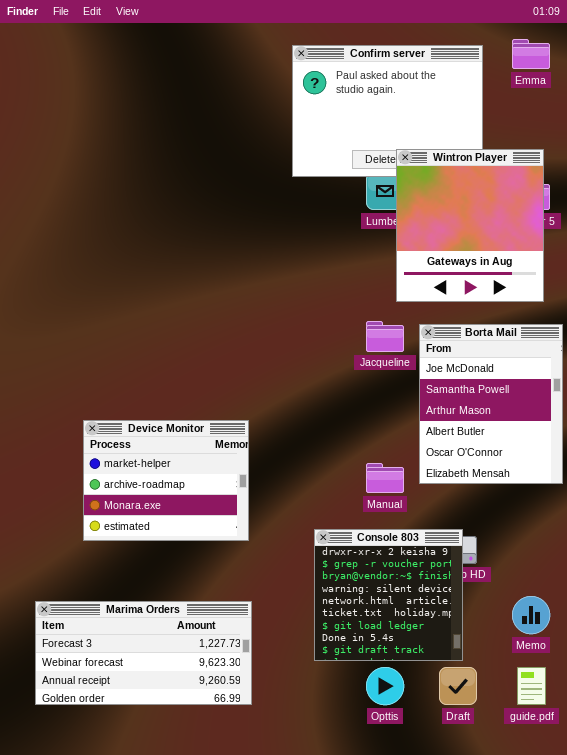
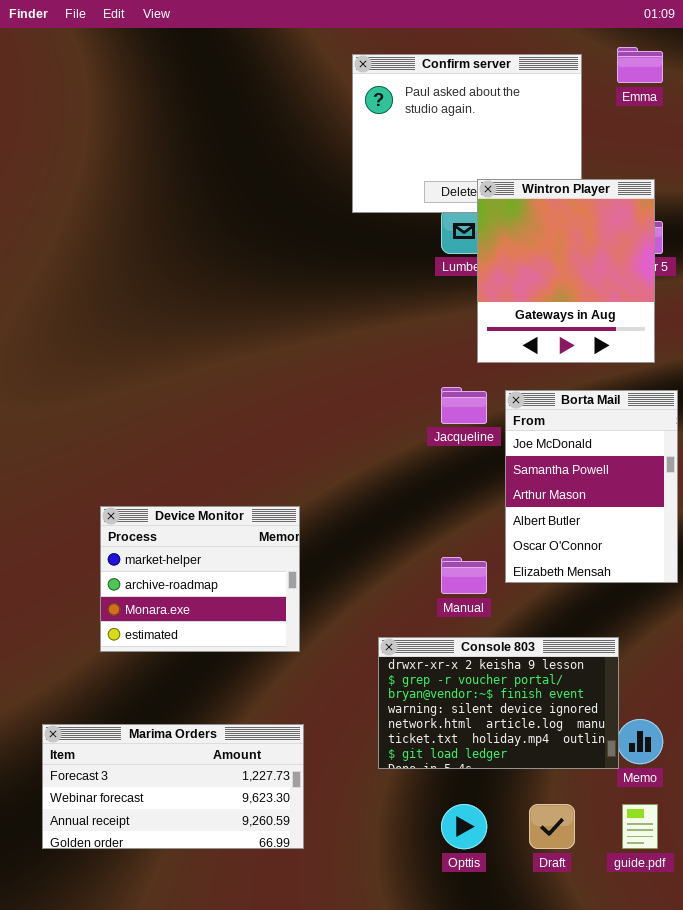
Console 803: [314,529,463,661] -> [378,637,619,769], resized

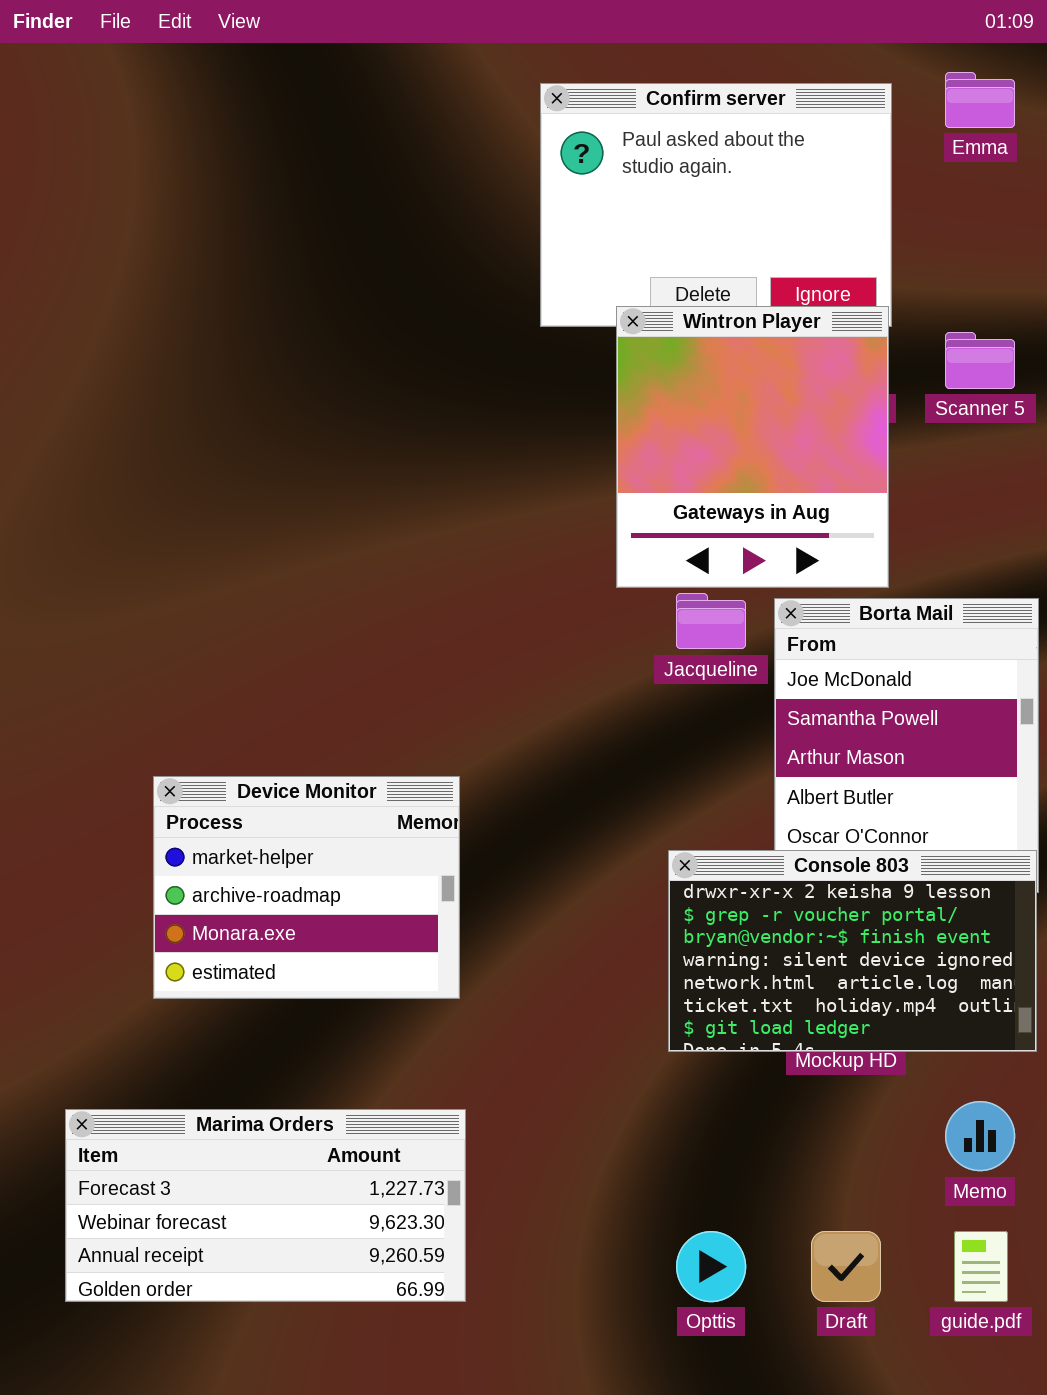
Wintron Player: [477,179,655,363] -> [616,306,889,588], moved
Console 803: [378,637,619,769] -> [668,850,1037,1052], moved

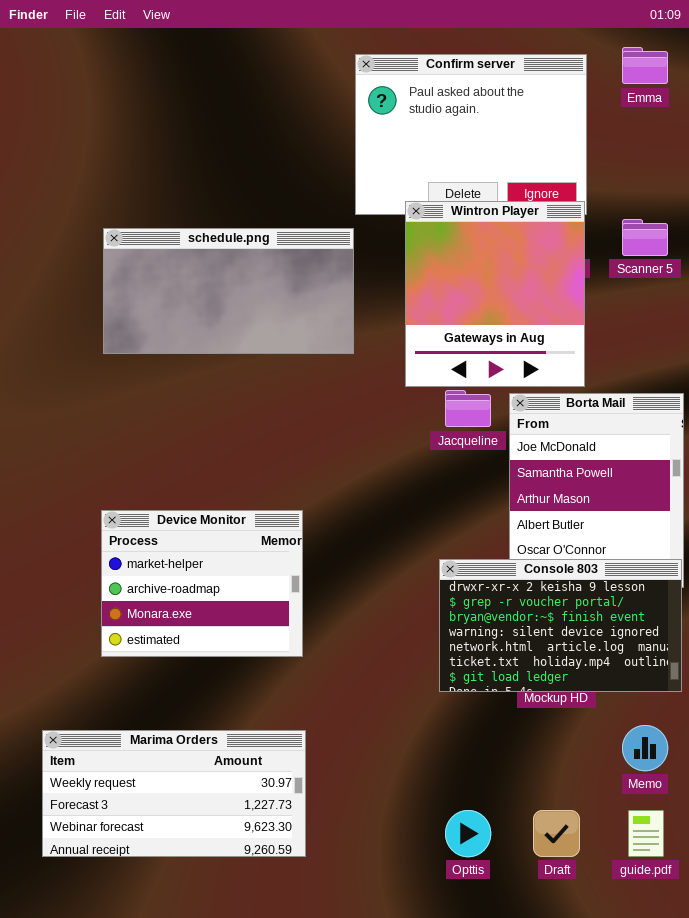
schedule.png: none -> [103,228,354,354], opened
Marima Orders: [65,1109,466,1302] -> [42,730,306,857], scrolled up 1 row

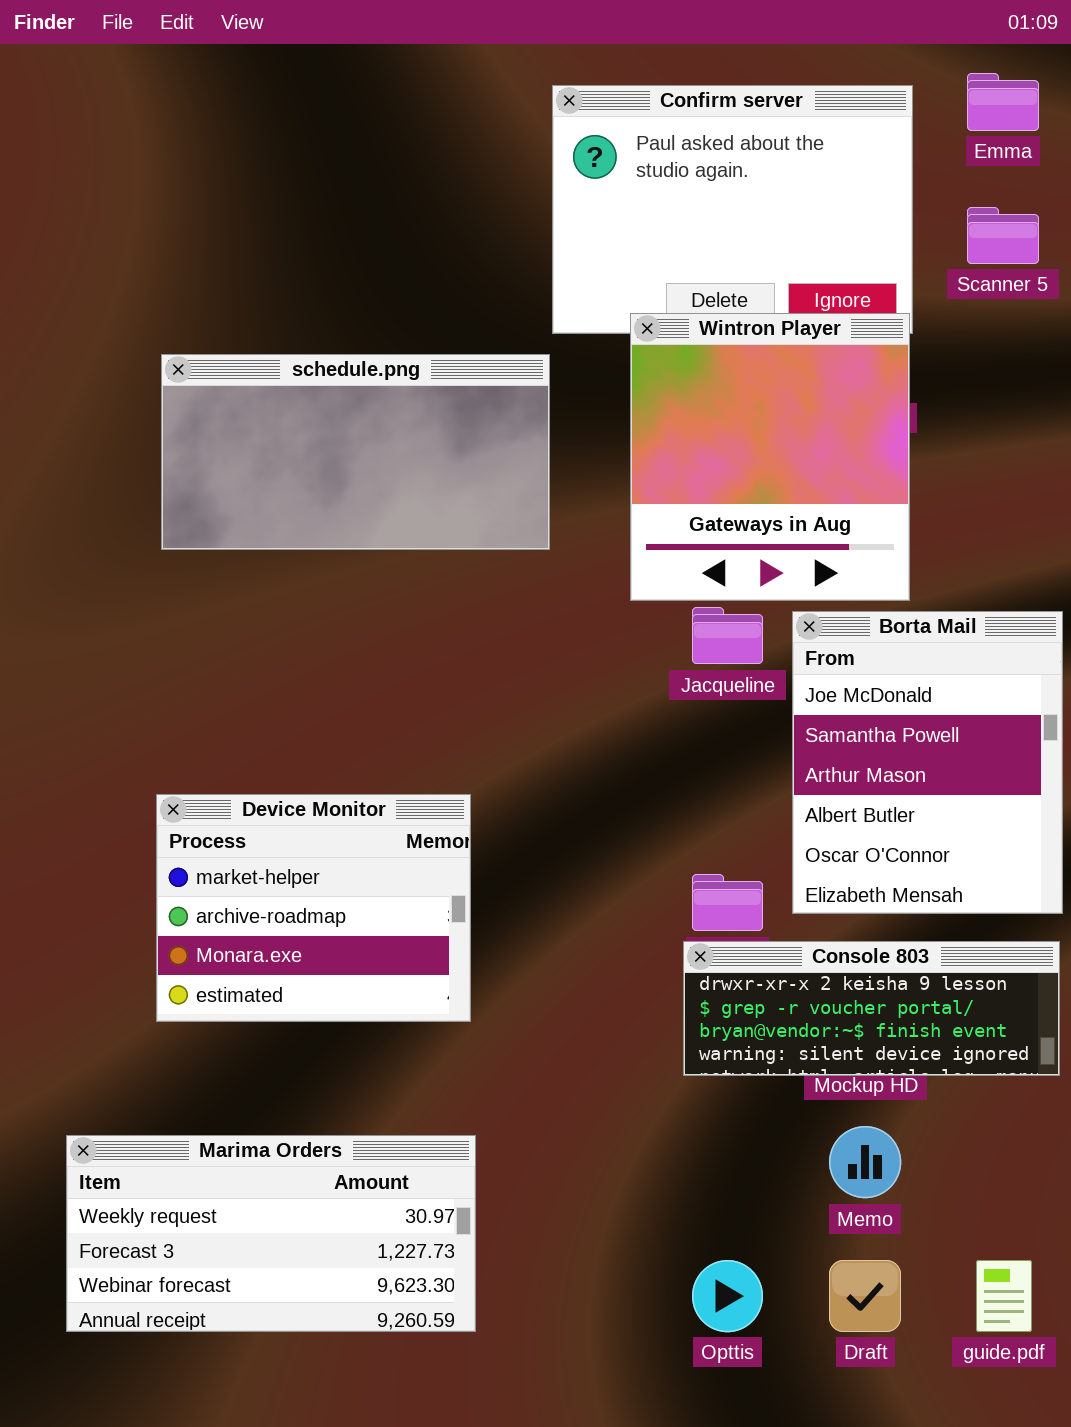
Scanner 5: [622,219,668,256] -> [967,207,1039,264], moved
Console 803: [439,559,682,692] -> [683,941,1060,1076], resized
Memo: [622,725,668,771] -> [829,1126,901,1198], moved

